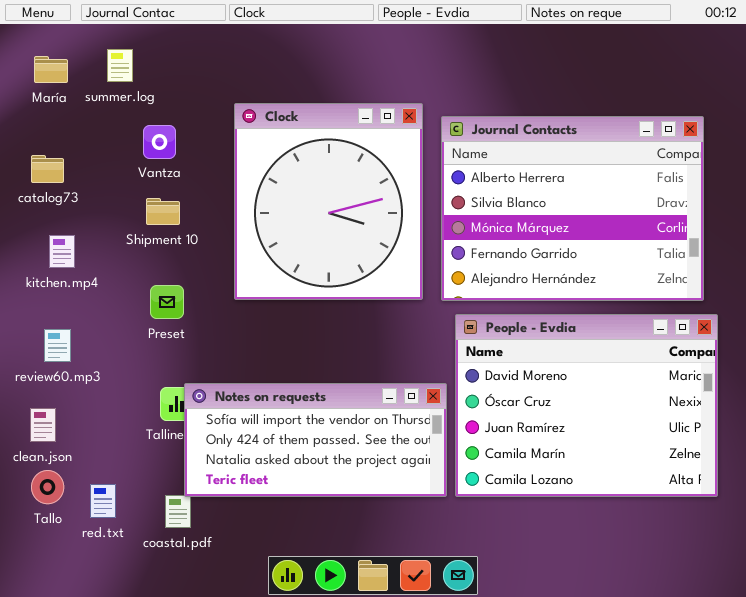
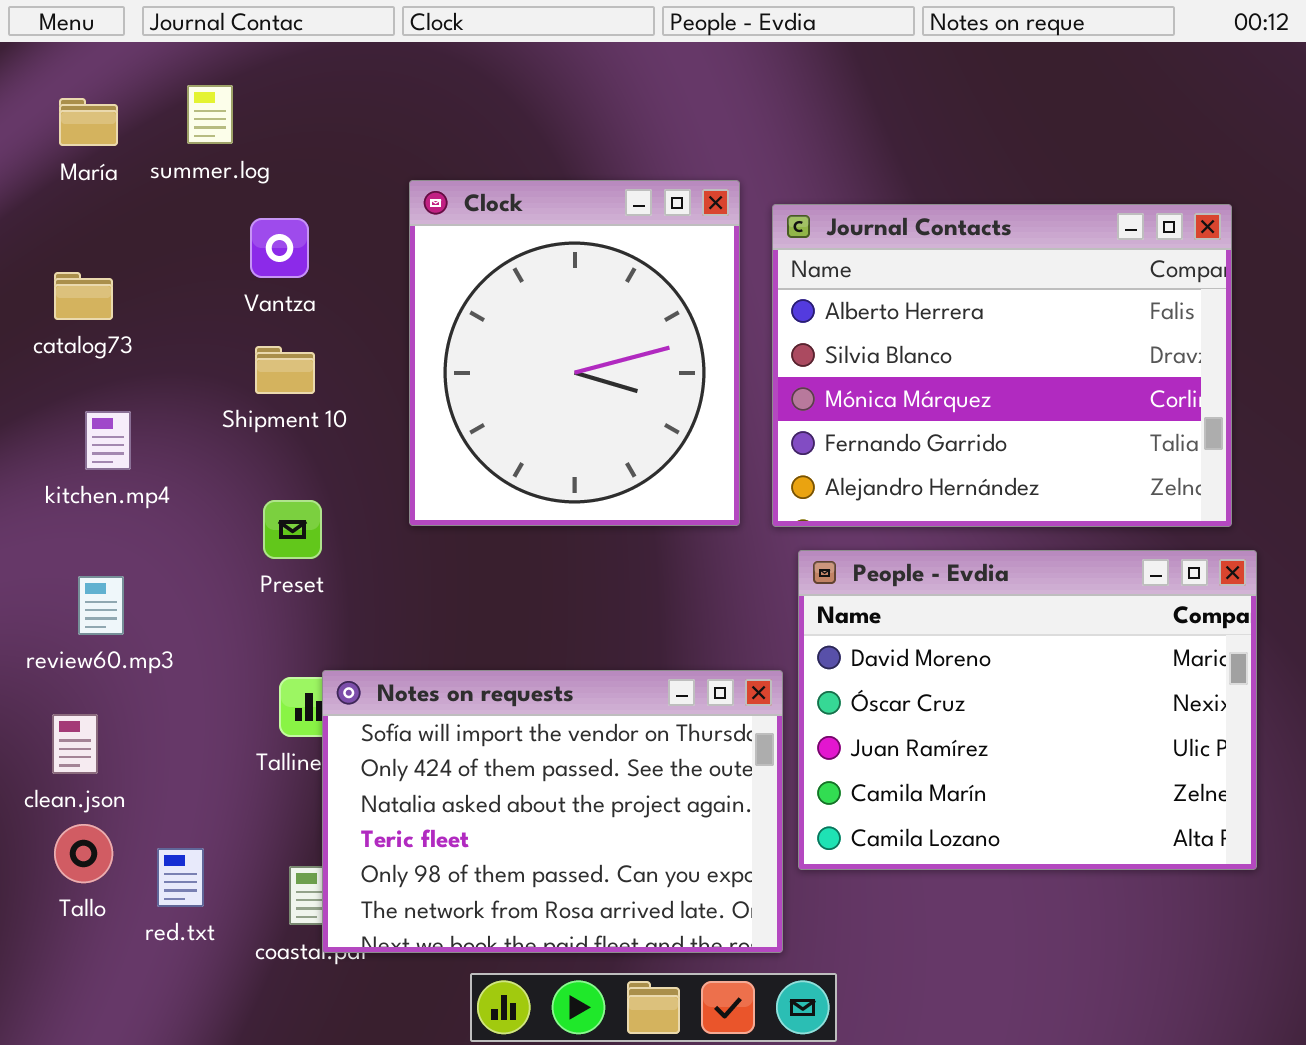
Notes on requests: [184,383,447,497] -> [322,670,783,953], resized

